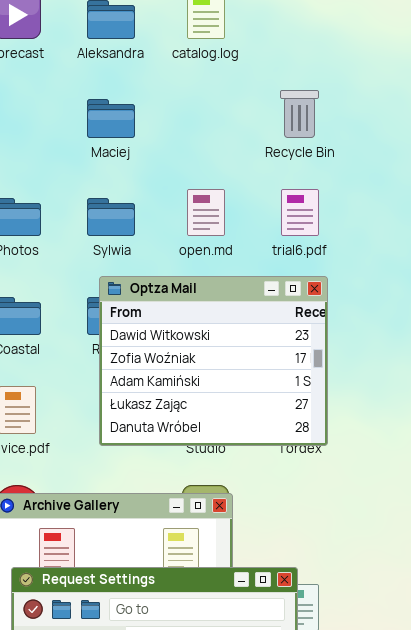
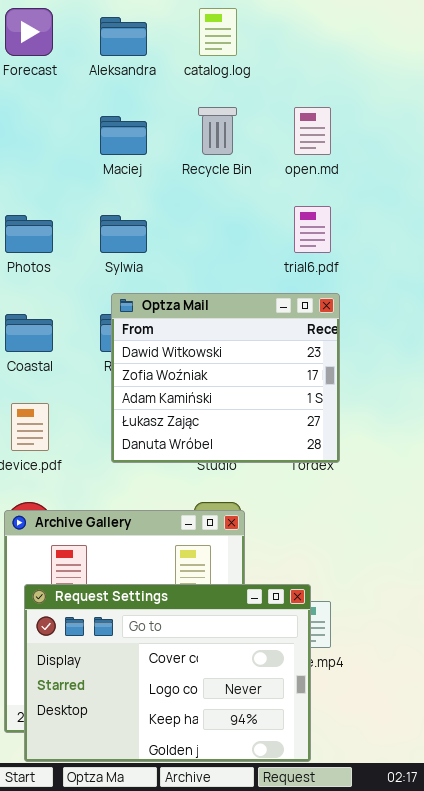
Recycle Bin: [280,90,319,138] -> [198,107,237,155], moved
open.md: [187,189,225,236] -> [294,107,331,155], moved

